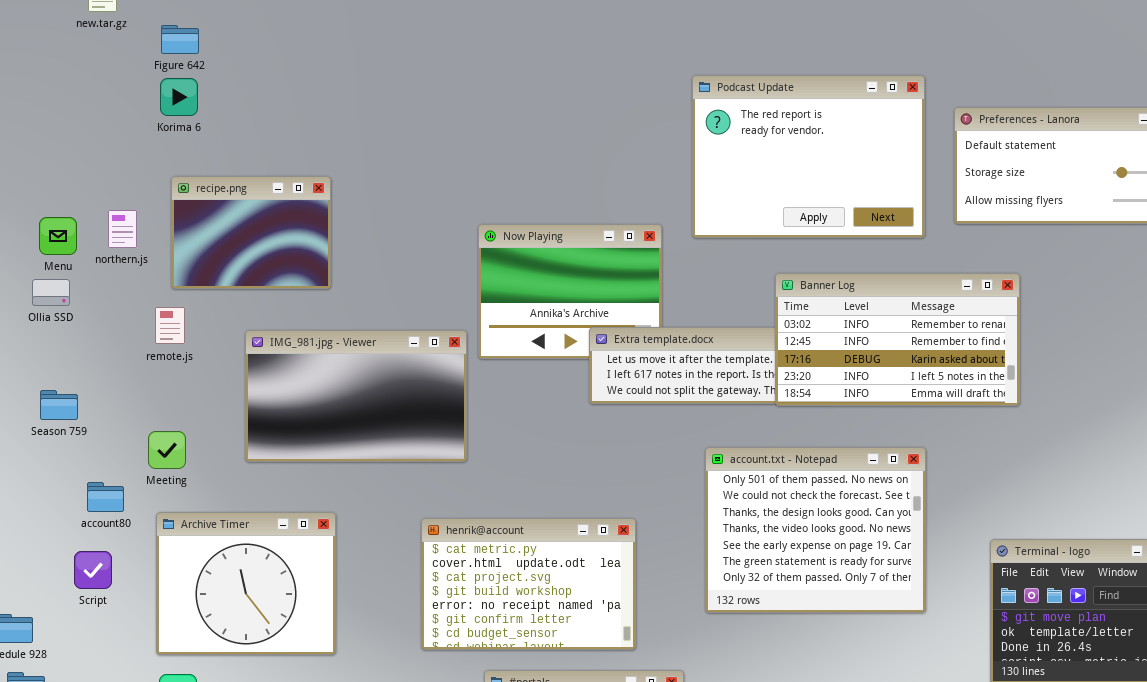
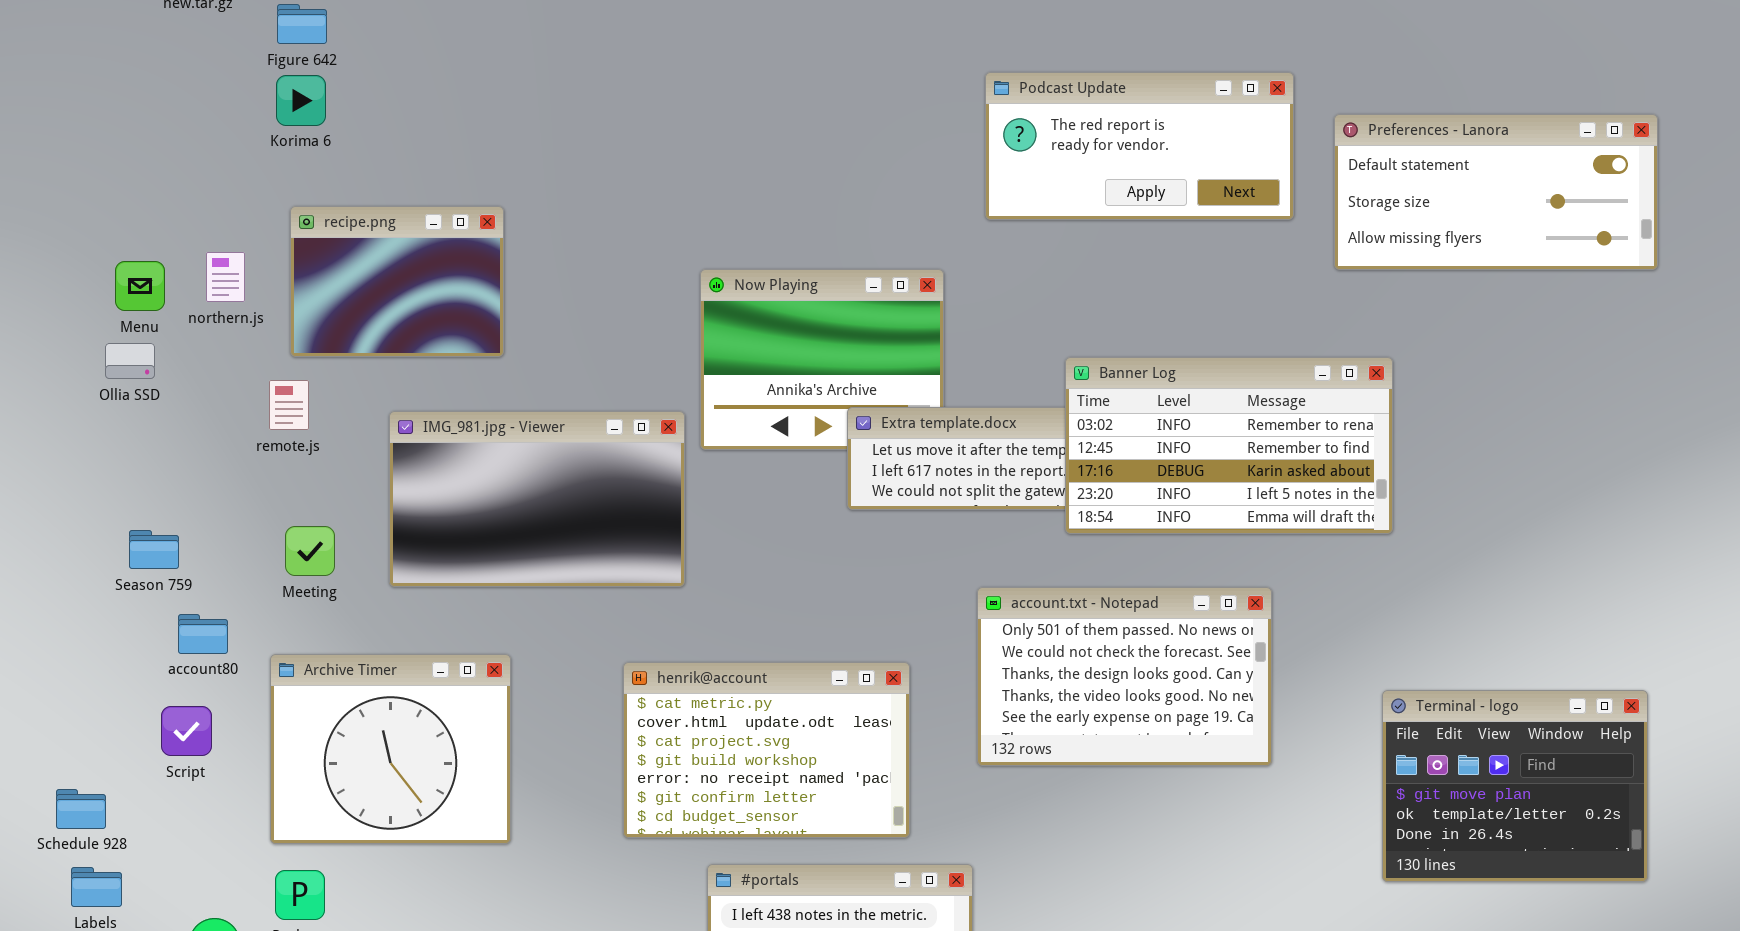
Podcast Update: [692,75,925,238] -> [985,72,1294,220], resized
Banner Log: [775,273,1020,406] -> [1065,357,1393,534], moved
Season 759: [40,390,78,420] -> [129,530,179,569], moved
Meeting: [148,431,186,469] -> [285,526,335,576], moved
account.txt - Notepad: [705,447,926,613] -> [977,587,1272,766], moved, resized

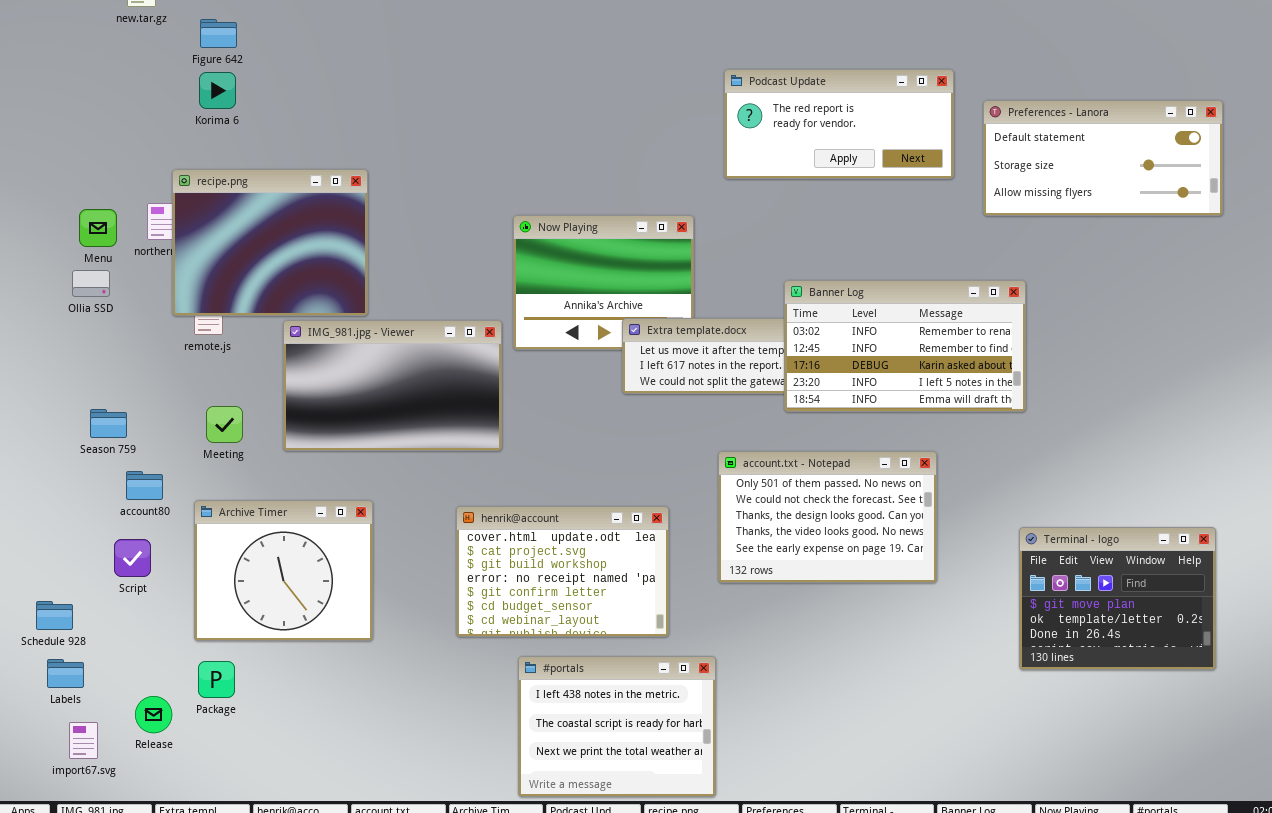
recipe.png: [290,206,504,357] -> [172,169,368,316], resized
henrik@account: [623,662,910,838] -> [456,506,669,637], scrolled down 1 row

